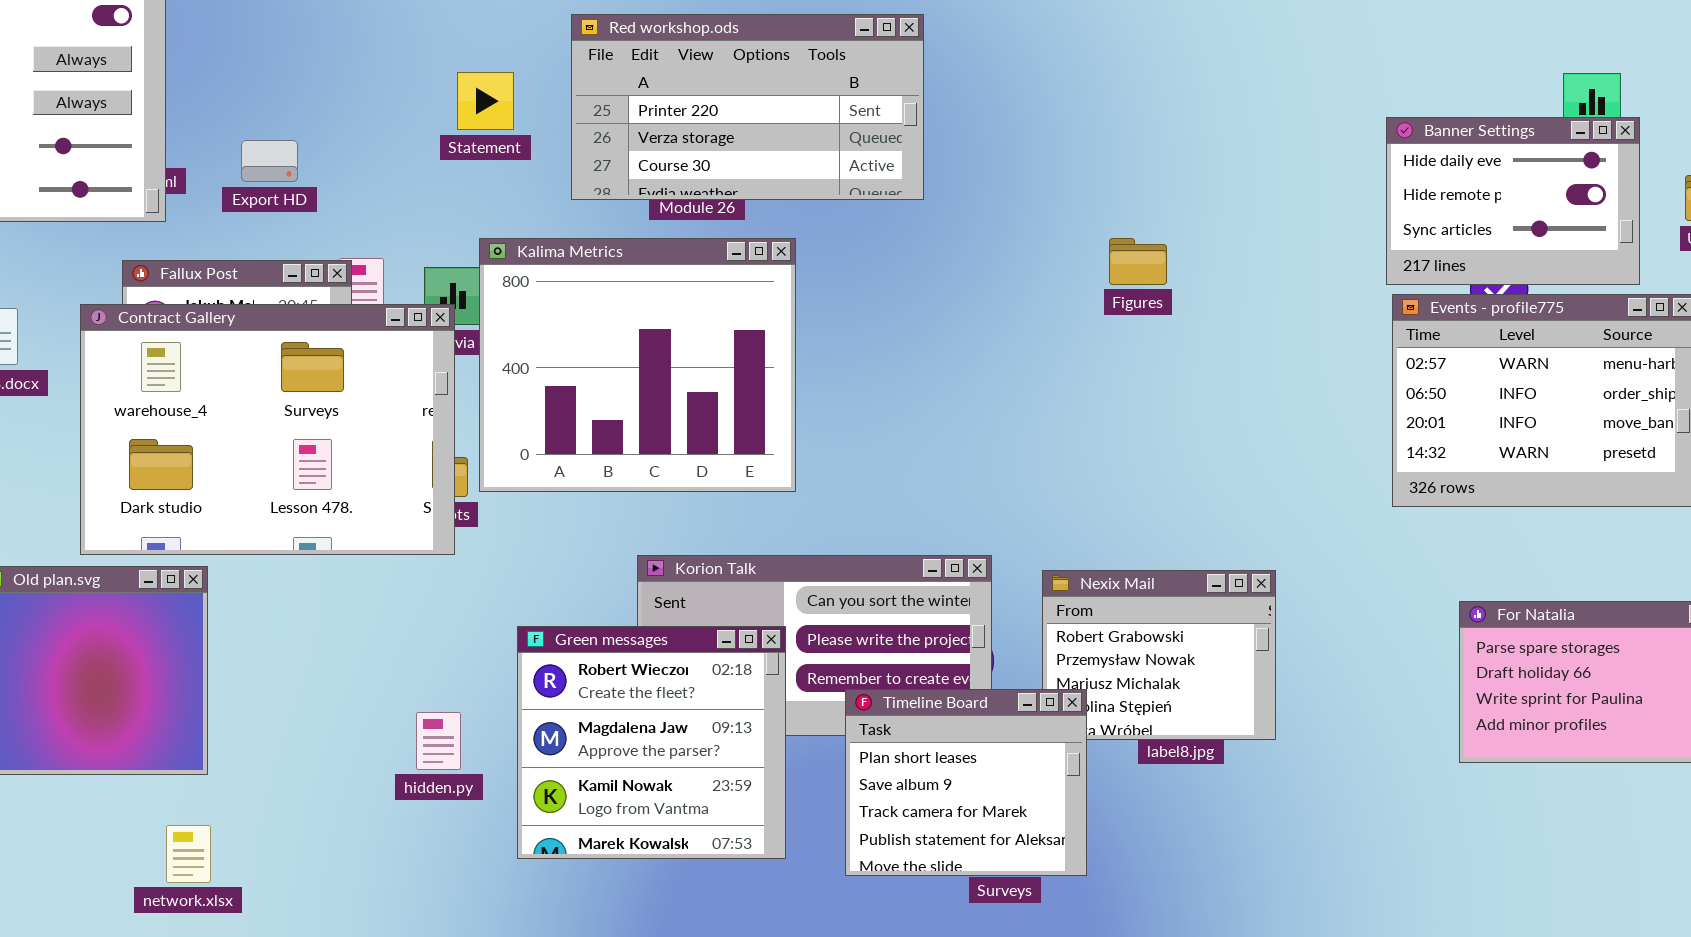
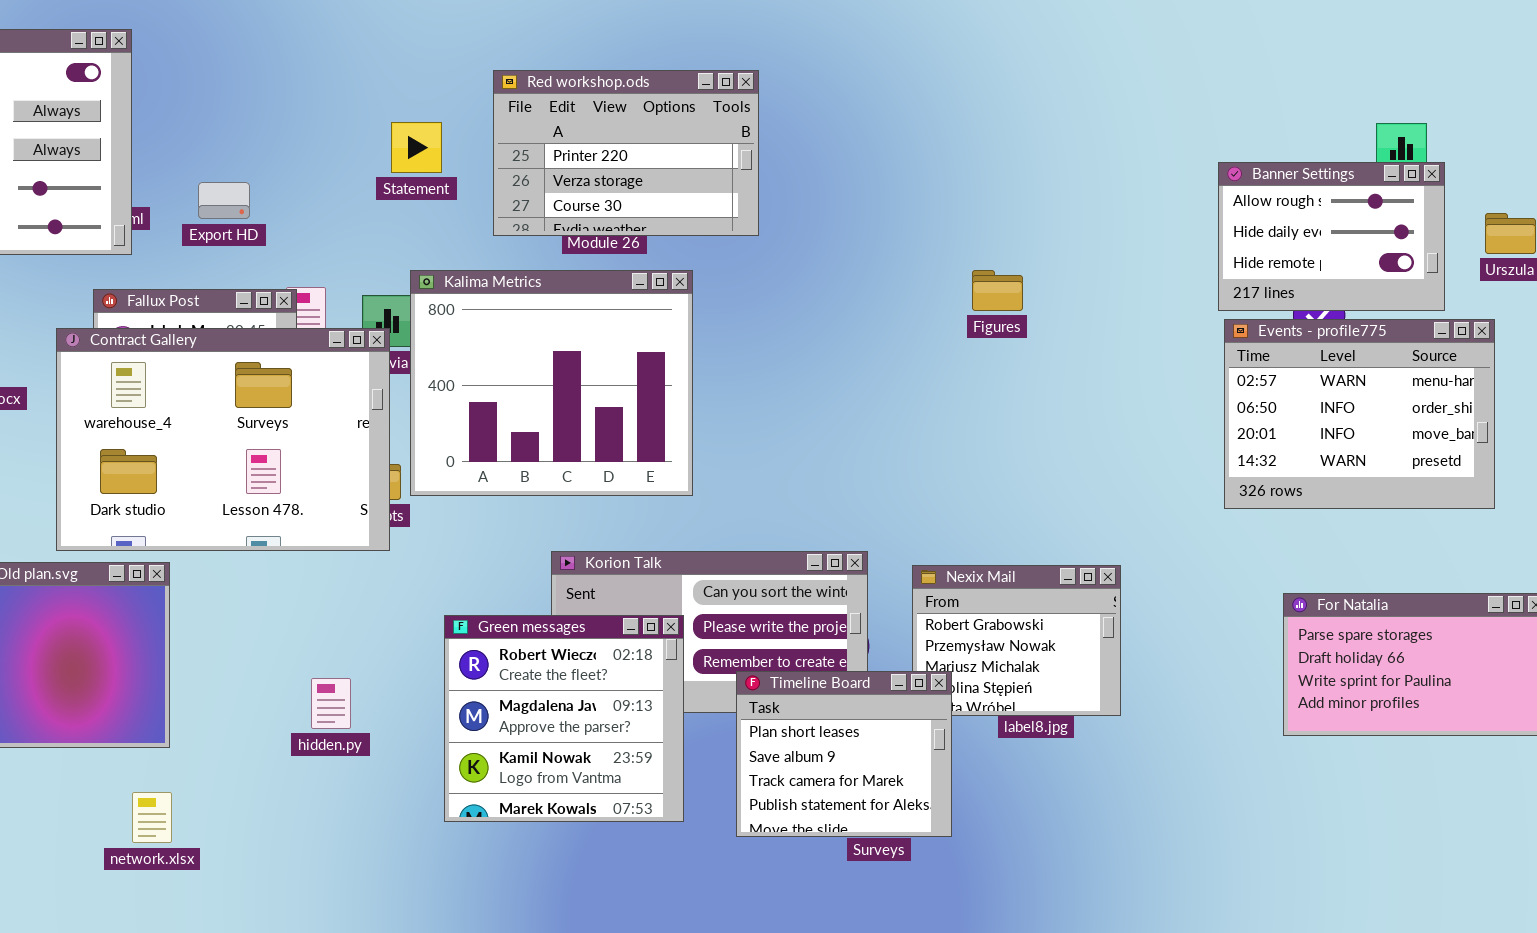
Red workshop.ods: [571,14,924,200] -> [493,70,759,236], resized
Banner Settings: [1386,117,1640,285] -> [1218,162,1445,311], scrolled up 1 row
hidden.py: [416,712,461,770] -> [311,678,351,729], moved

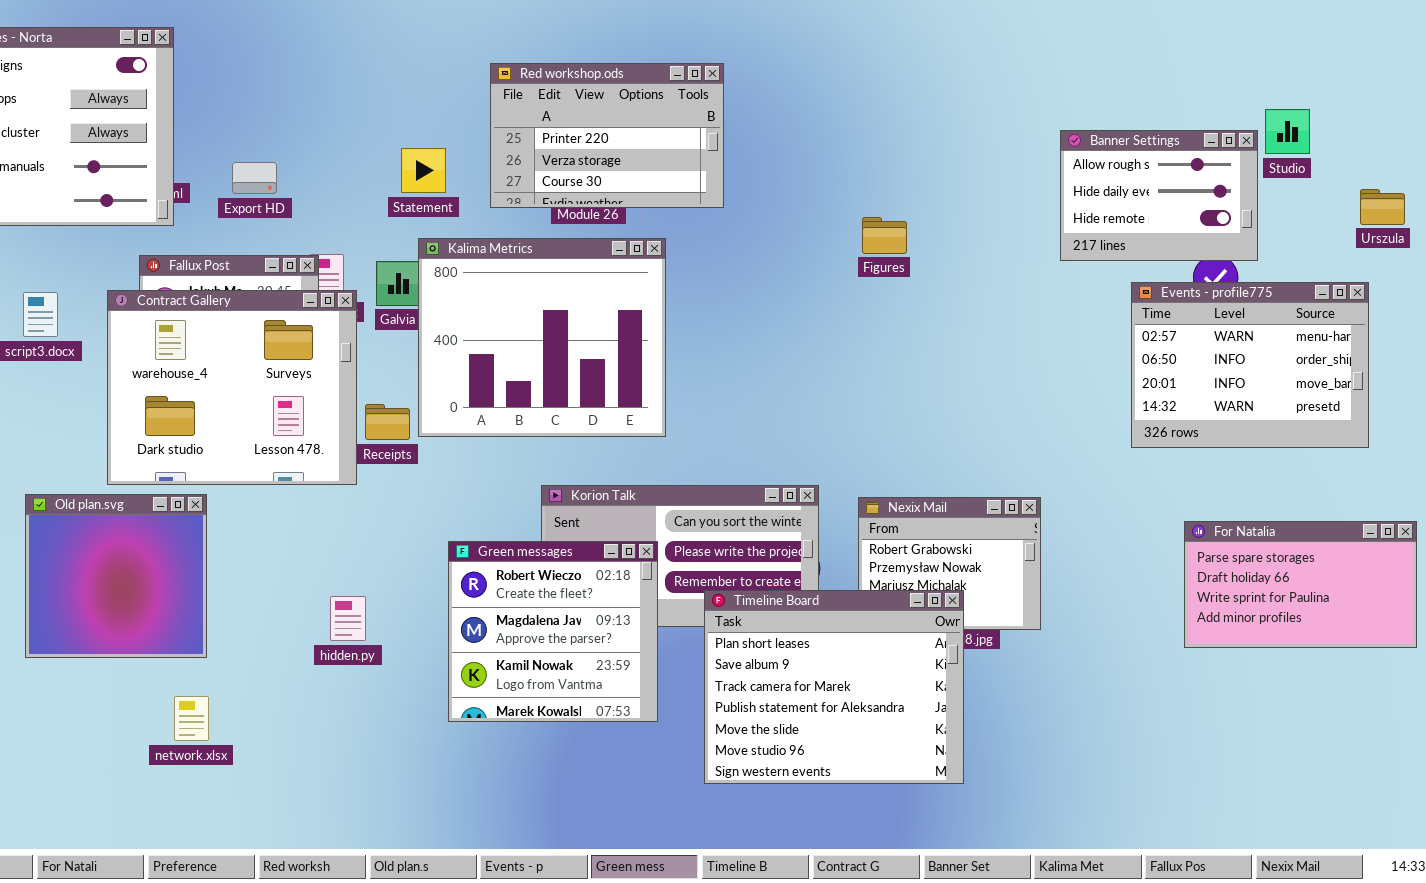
Statement: [391,122,442,173] -> [401,148,446,193], moved
Banner Settings: [1218,162,1445,311] -> [1060,130,1258,261], moved
Figures: [972,270,1023,311] -> [862,217,907,254], moved
Contract Gallery: [56,328,390,551] -> [107,290,357,485], resized
Timeline Board: [736,671,952,837] -> [704,590,964,784], resized

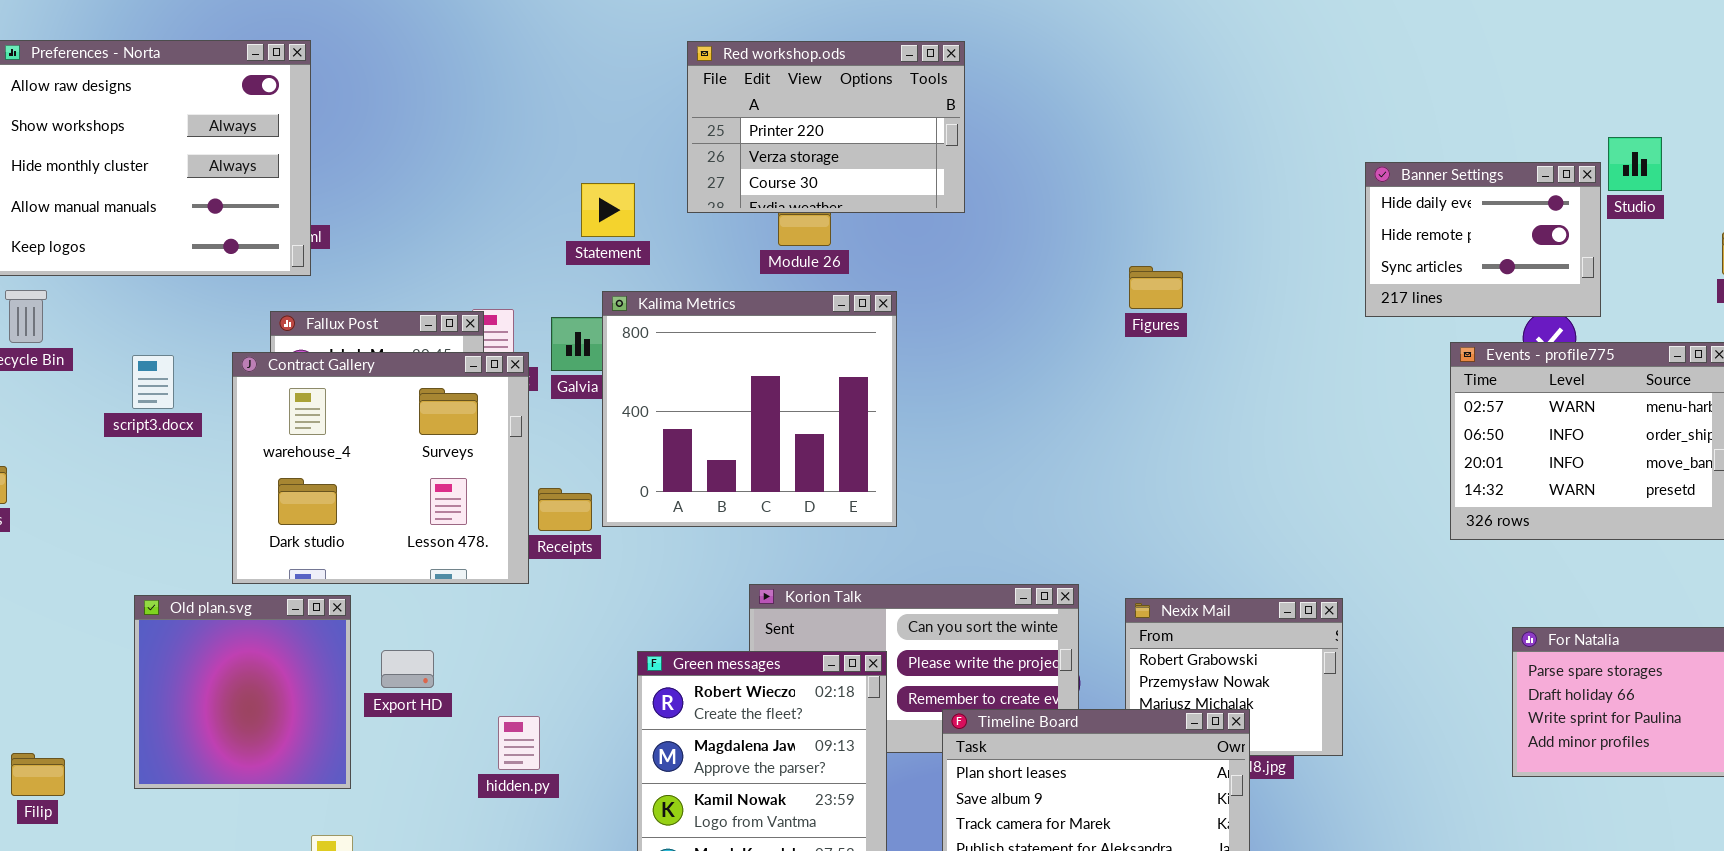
Red workshop.ods: [490,63,724,208] -> [687,41,965,213], moved
Banner Settings: [1060,130,1258,261] -> [1365,162,1601,317], scrolled down 1 row
Export HD: [232,162,277,194] -> [381,650,434,688], moved

